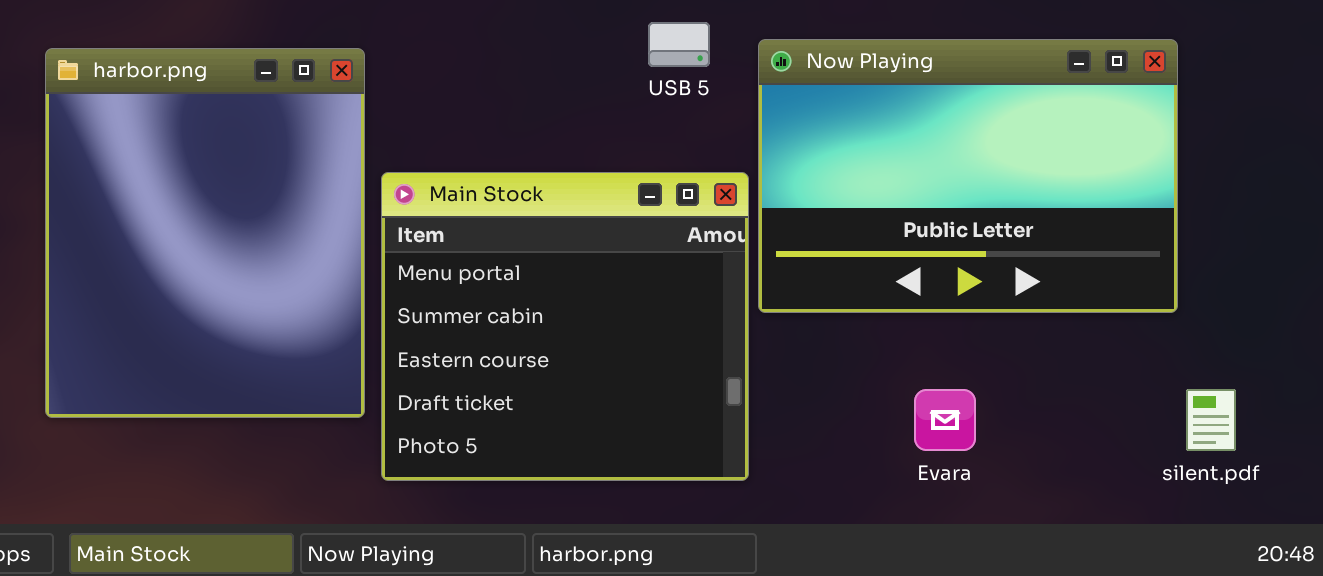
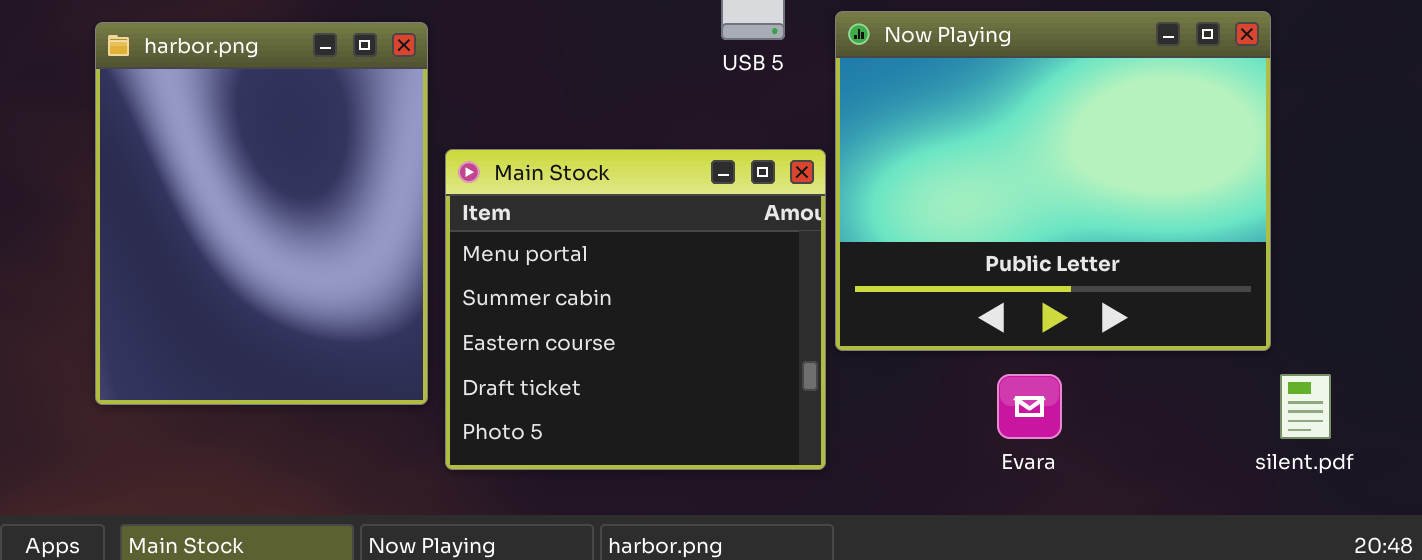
Now Playing: [758,39,1178,313] -> [835,11,1271,351], resized

